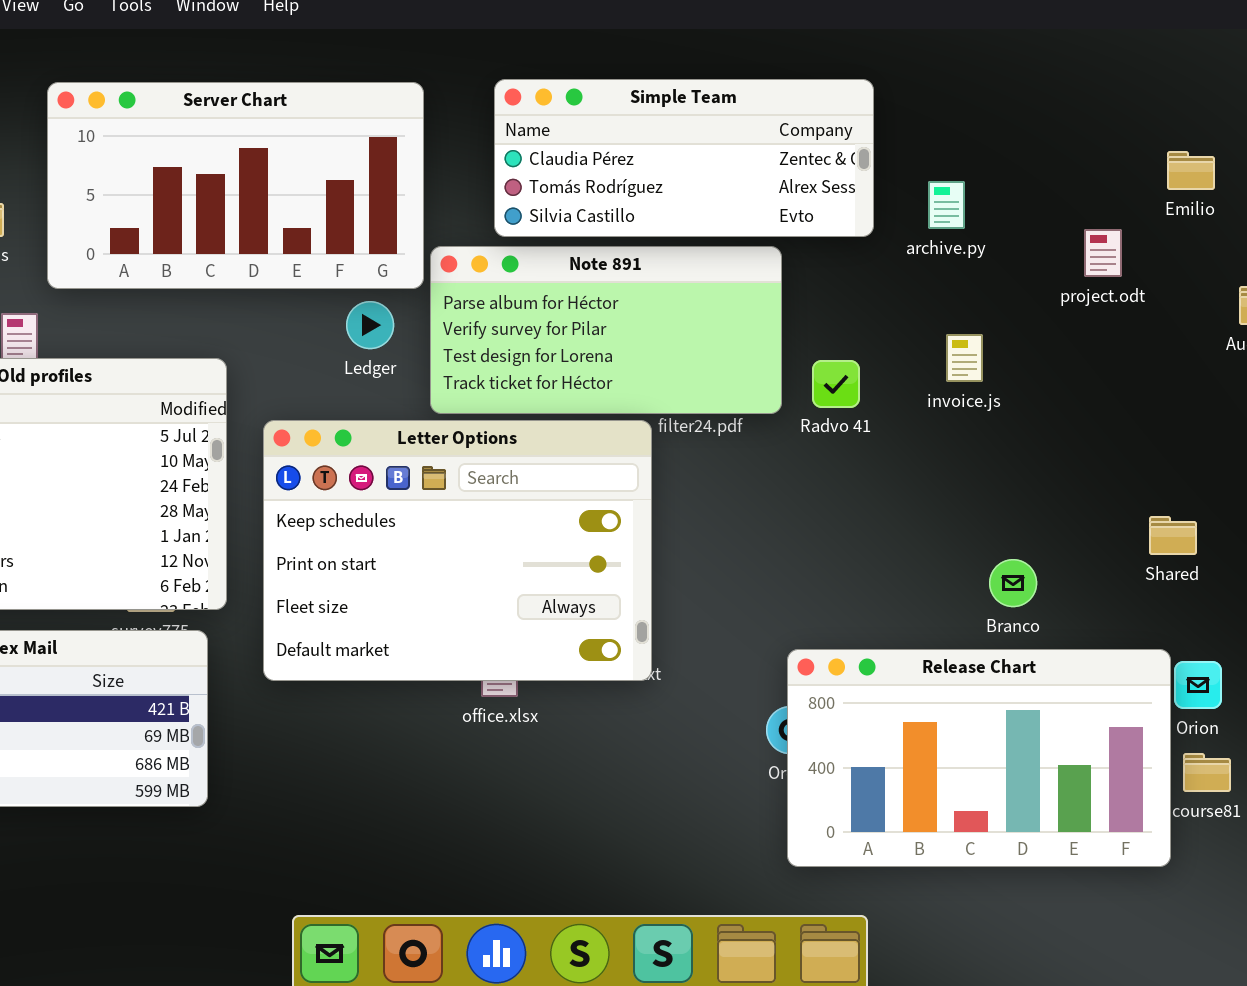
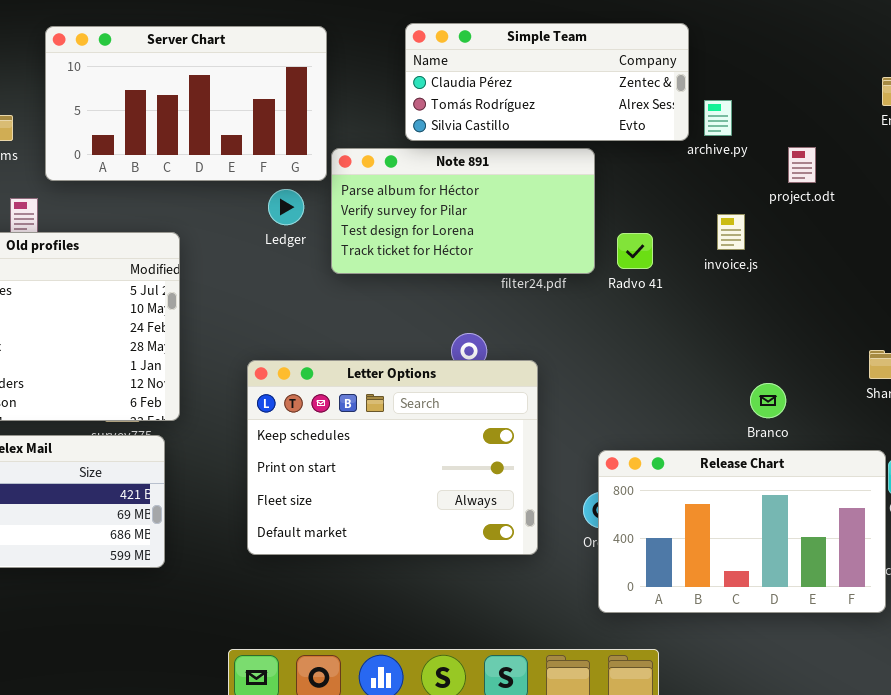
Simple Team: [494,79,874,237] -> [405,23,689,141], moved
project.odt: [1084,229,1122,277] -> [788,147,816,183], moved
Letter Options: [263,420,652,681] -> [247,360,538,555], moved

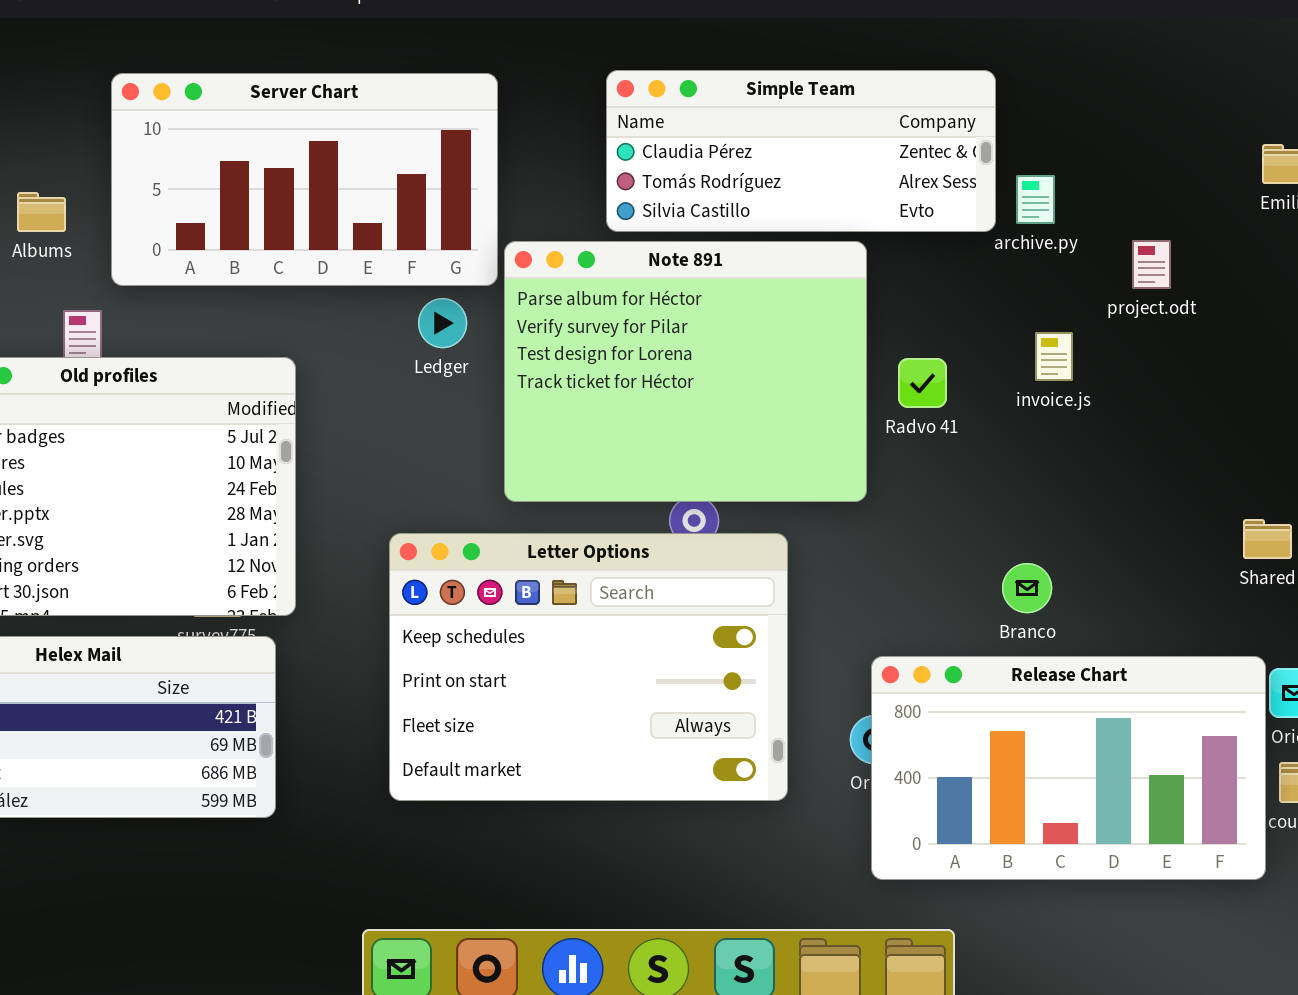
Note 891: [331,148,595,274] -> [504,241,867,502], resized
Branco: [750,383,786,418] -> [1002,563,1052,613], moved

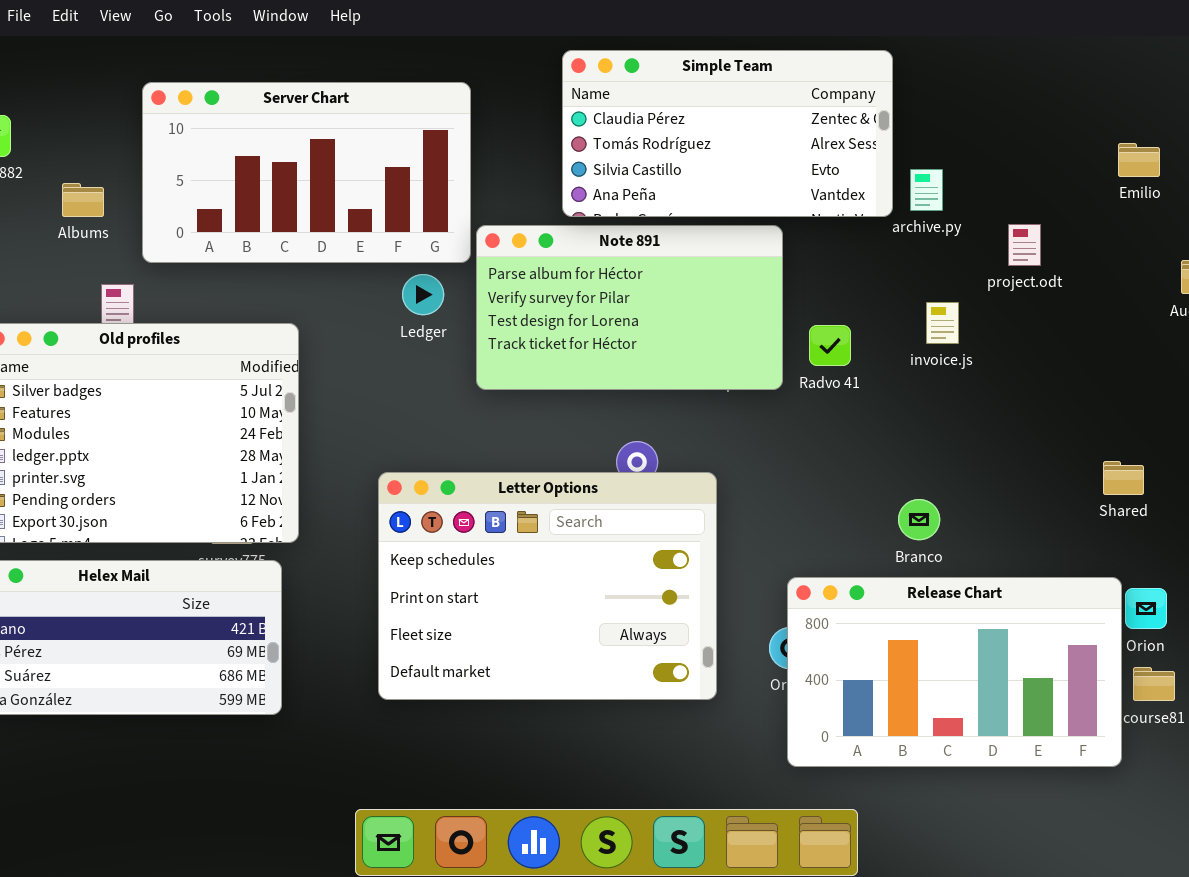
Simple Team: [606,70,996,232] -> [562,50,893,217], resized
Note 891: [504,241,867,502] -> [476,225,783,390], resized

